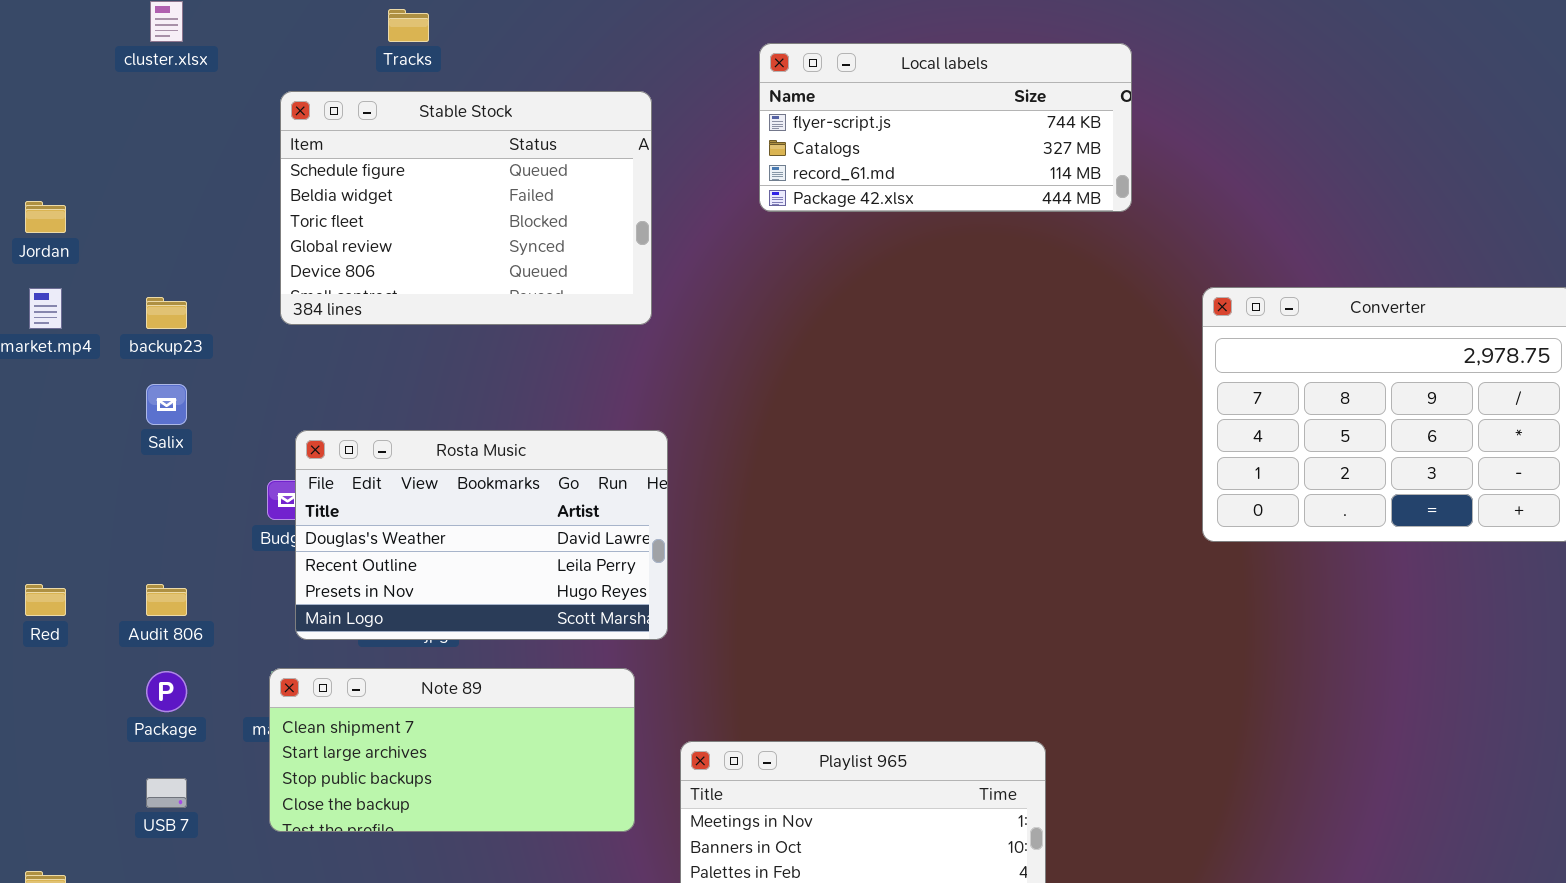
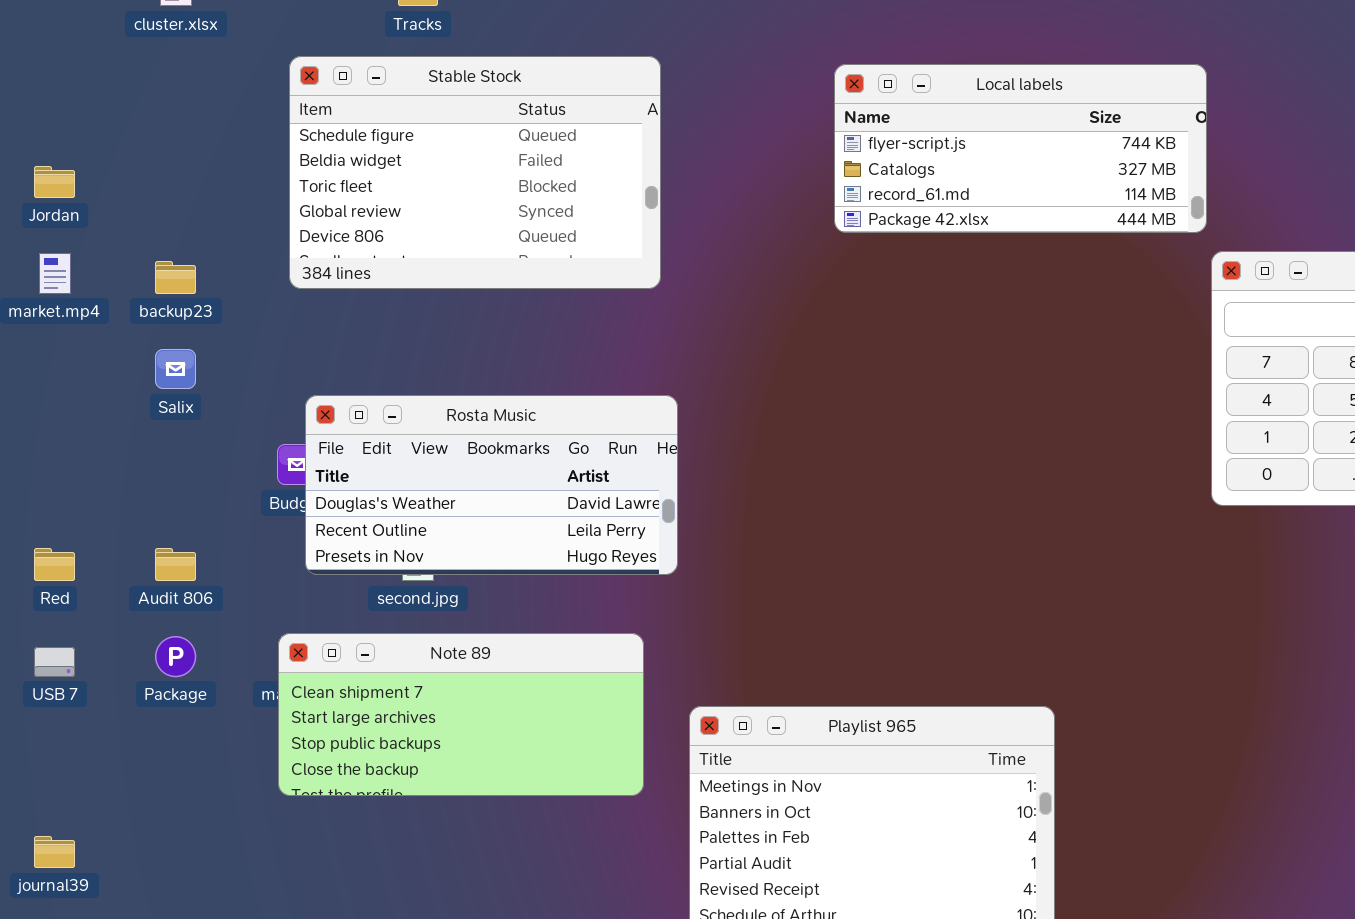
Local labels: [759,43,1132,212] -> [834,64,1207,233], moved
Rosta Music: [295,430,668,640] -> [305,395,678,575], resized
USB 7: [146,778,187,808] -> [34,647,75,677], moved

